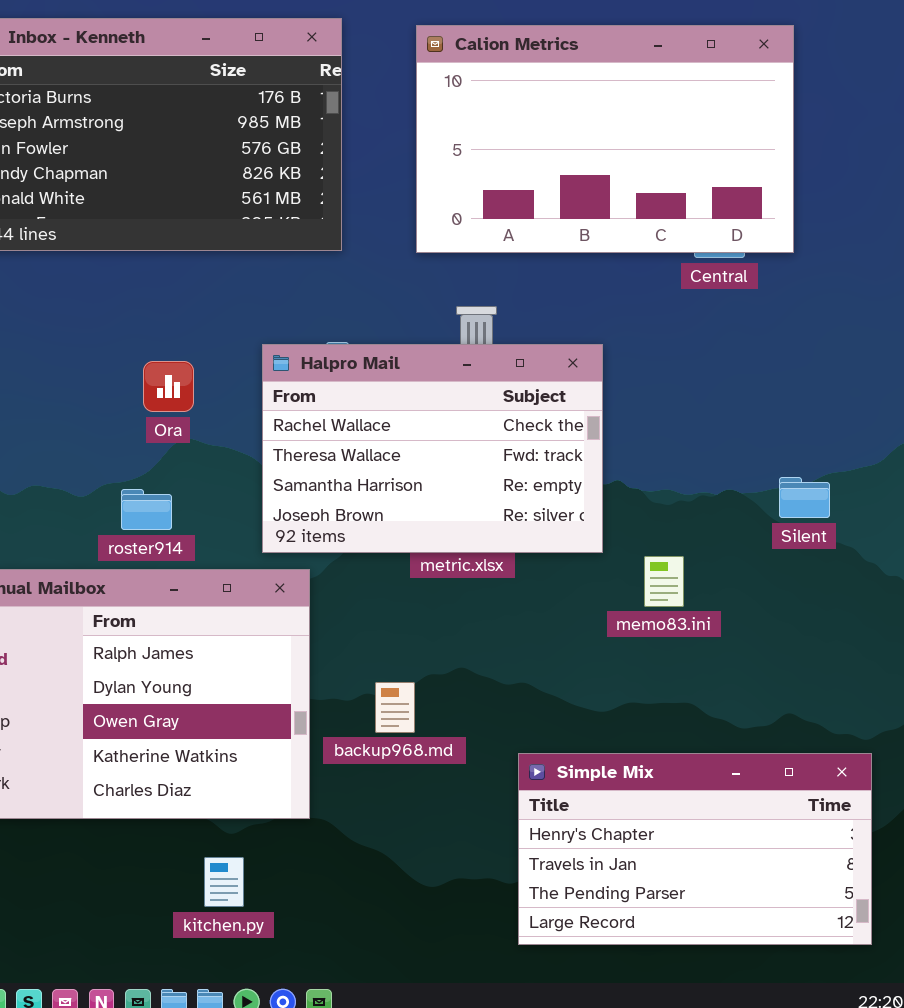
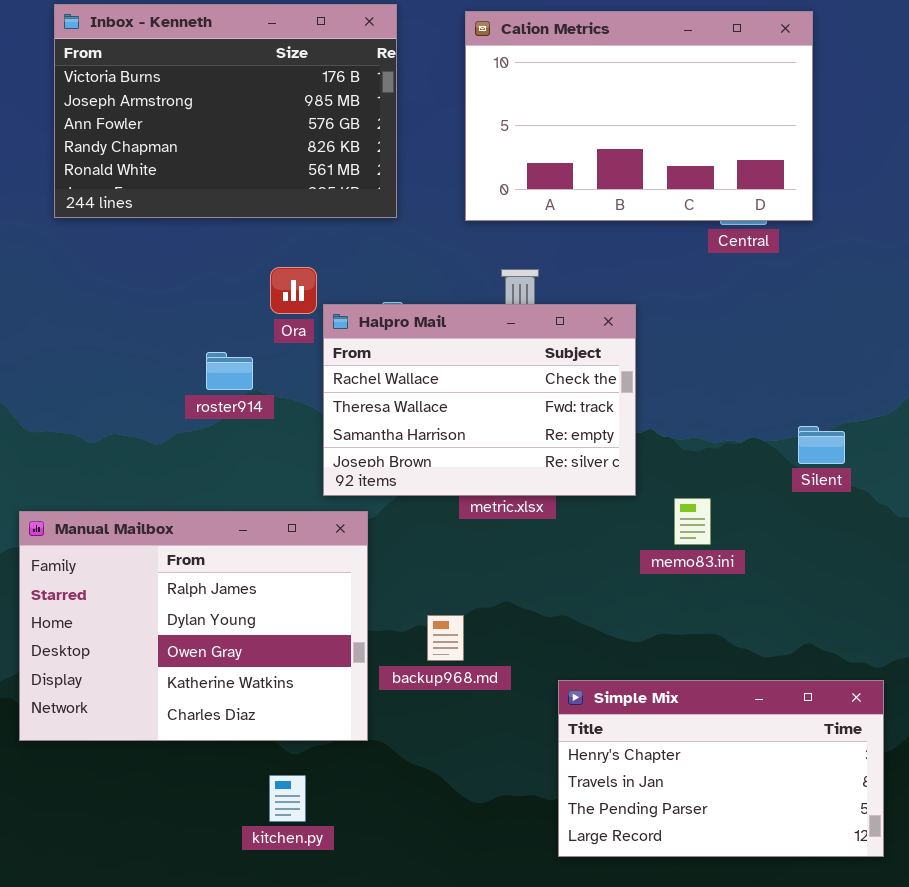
Ora: [143,361,194,412] -> [270,267,317,314], moved
roster914: [121,489,172,530] -> [206,352,253,390], moved

